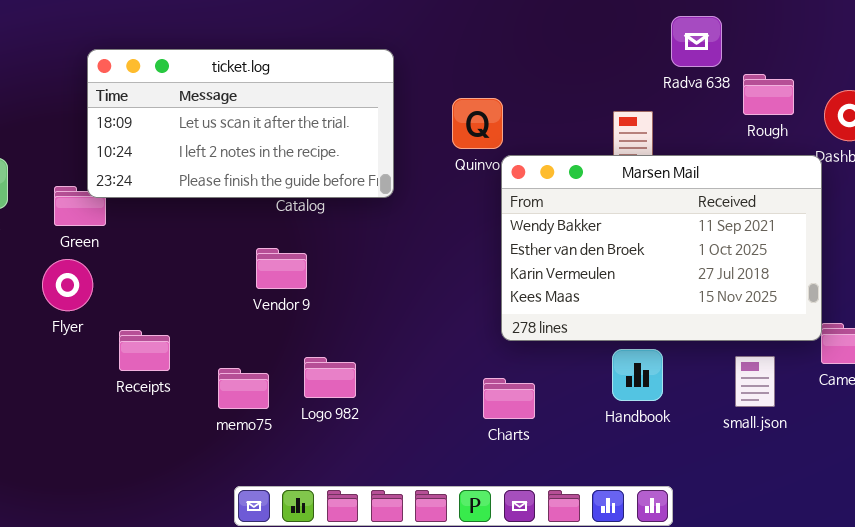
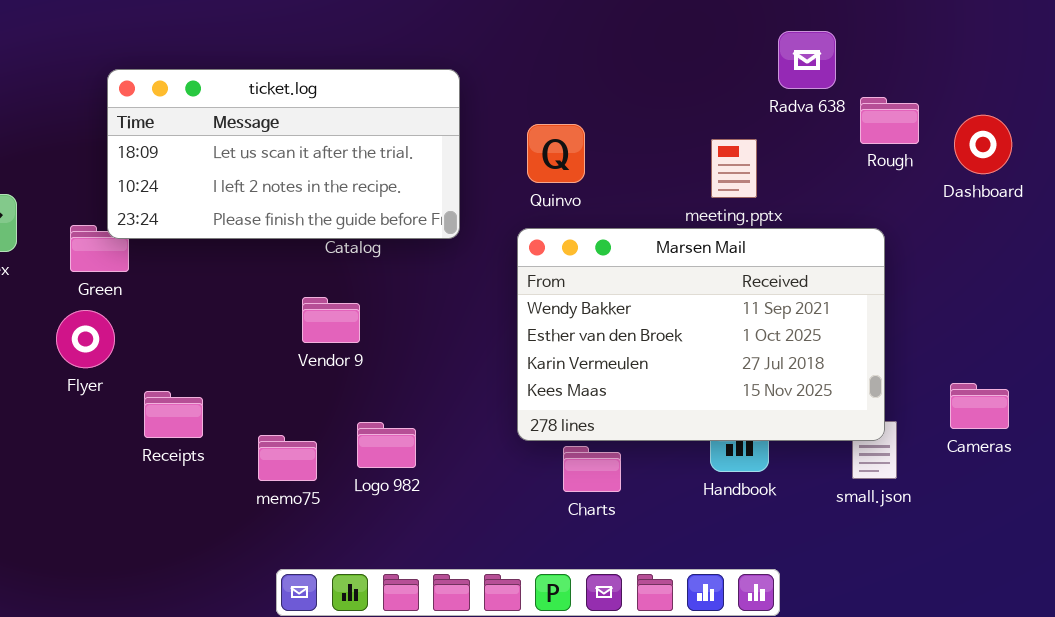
Marsen Mail: [501,155,822,341] -> [517,228,885,441], moved

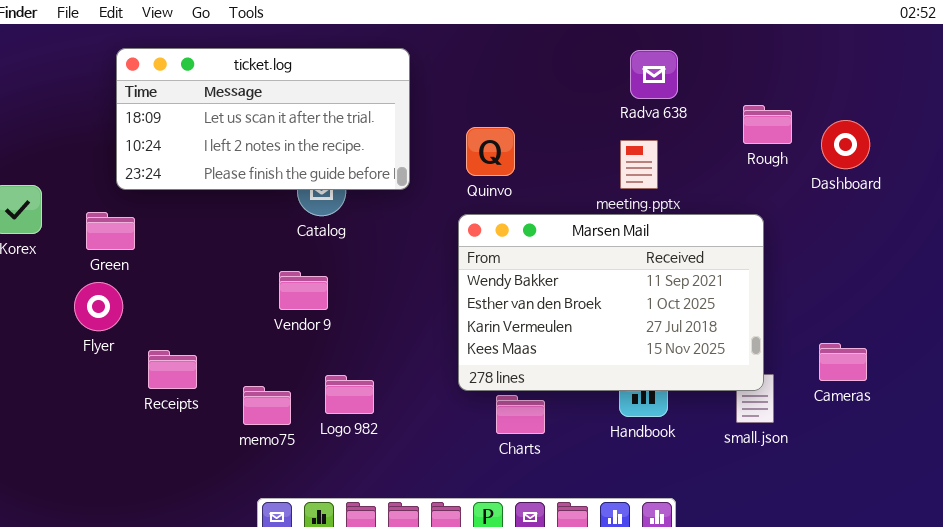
Radva 638: [778,31,836,89] -> [630,50,678,99], moved
ticket.log: [107,69,460,239] -> [116,48,410,190], moved

